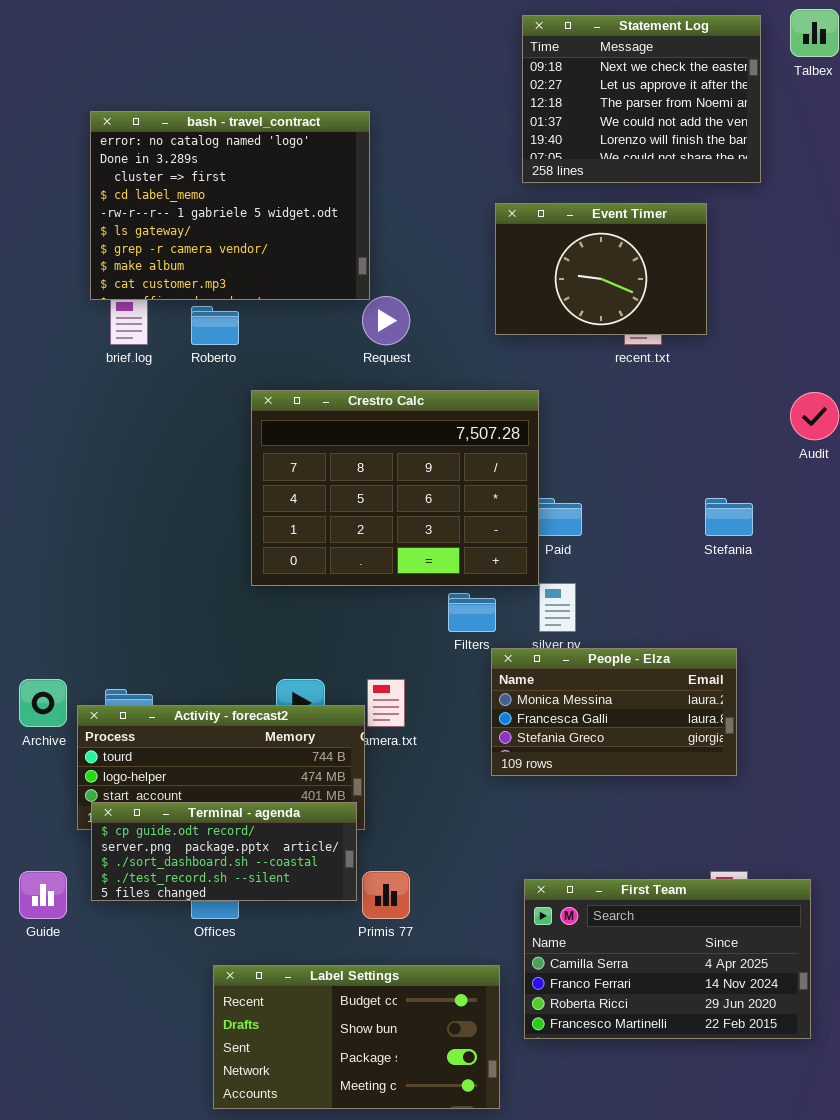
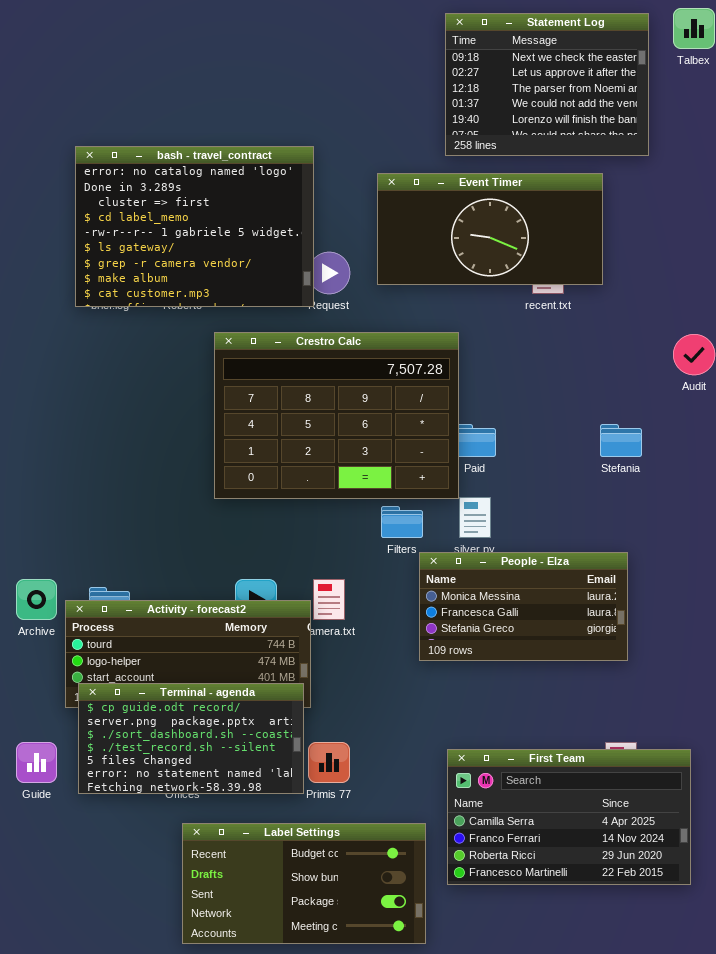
bash - travel_contract: [90,111,370,300] -> [75,146,314,307], moved
Event Timer: [495,203,707,335] -> [377,173,603,285], resized
Terminal - agenda: [91,802,357,901] -> [78,683,304,794], resized

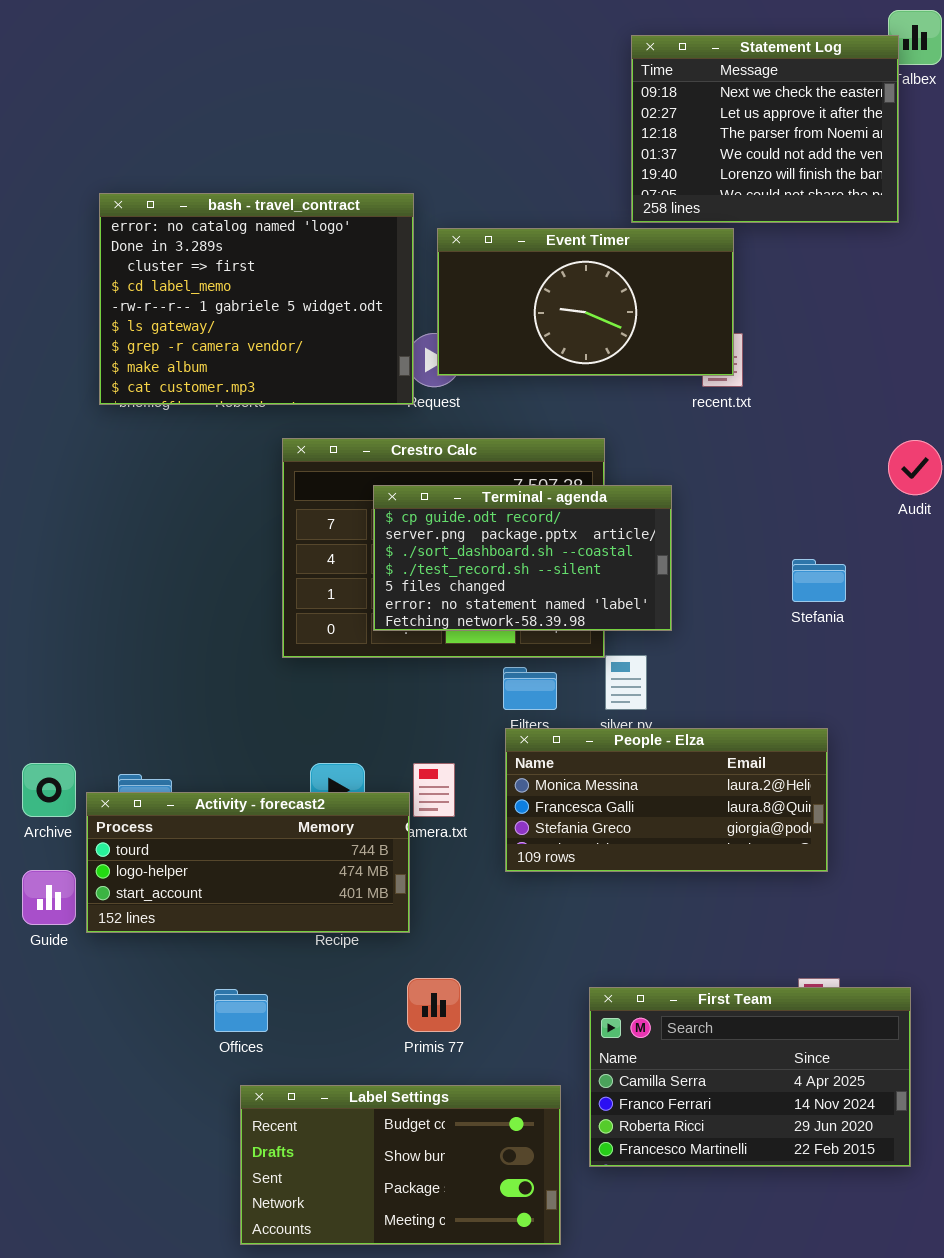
Statement Log: [445,13,649,156] -> [631,35,899,223], moved
Event Timer: [377,173,603,285] -> [437,228,734,376], moved
People - Elza: [419,552,628,661] -> [505,728,828,872], resized
Terminal - agenda: [78,683,304,794] -> [373,485,672,631], moved
Guide: [16,742,57,783] -> [22,870,76,925], moved

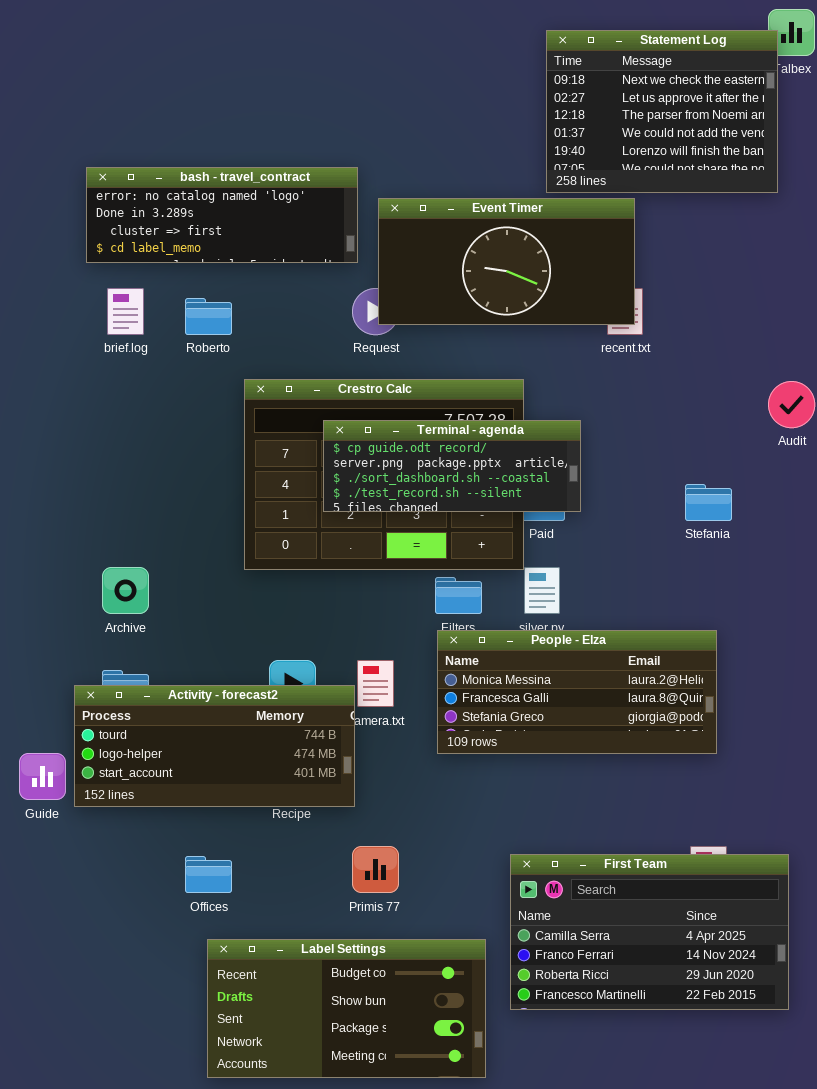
bash - travel_contract: [99,193,414,405] -> [86,167,358,263], resized
Terminal - agenda: [373,485,672,631] -> [323,420,581,512], resized
Archive: [22,763,76,817] -> [102,567,149,614], moved

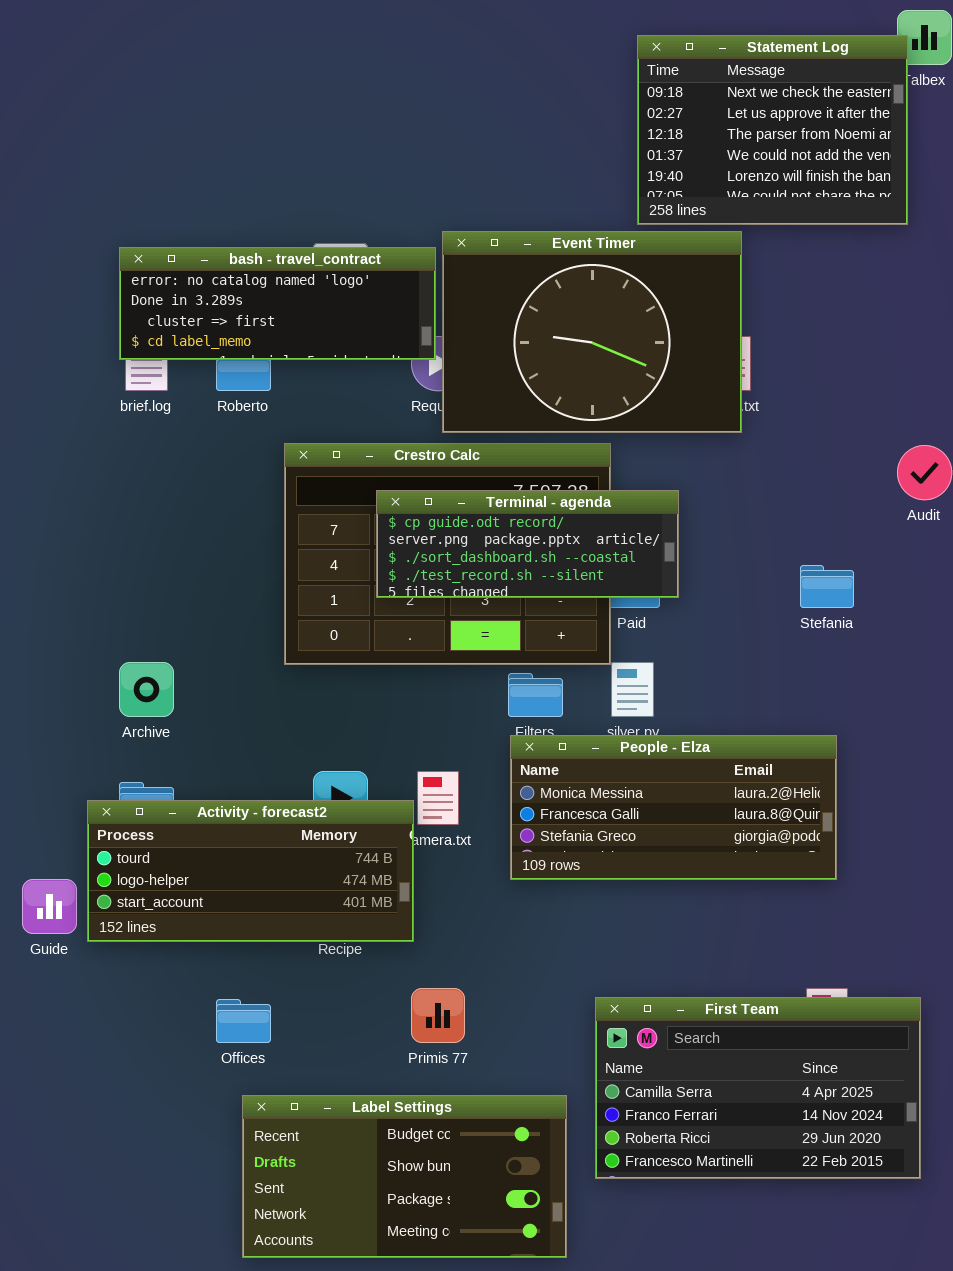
bash - travel_contract: [86,167,358,263] -> [119,247,436,360], moved
Event Timer: [378,198,635,325] -> [442,231,742,433], resized

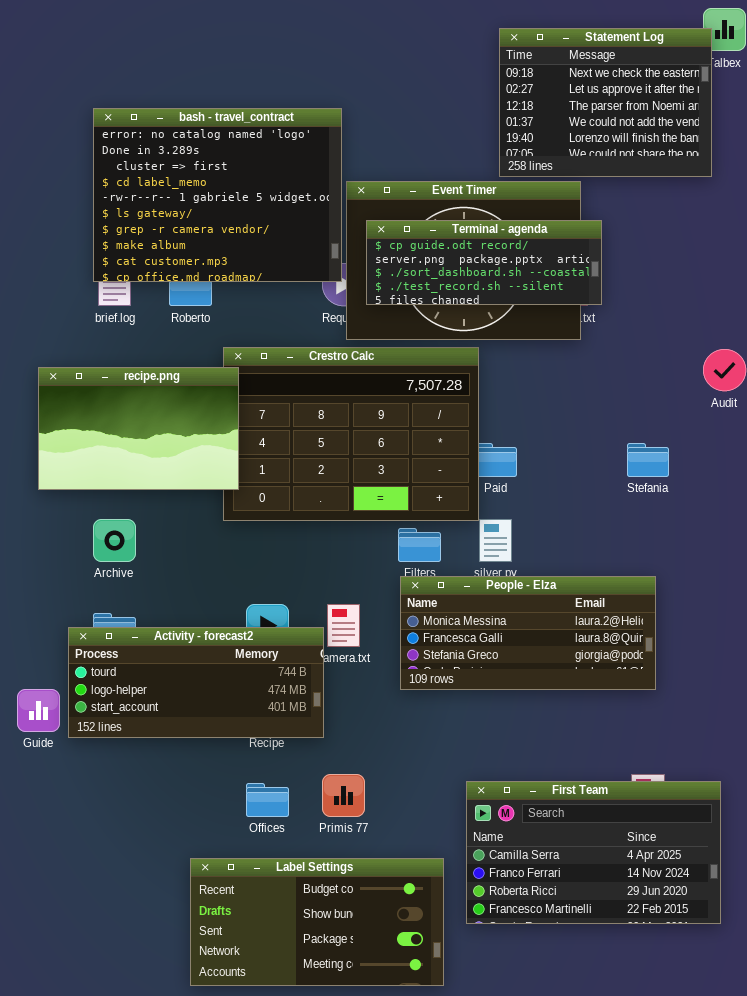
bash - travel_contract: [119,247,436,360] -> [93,108,342,282], resized
recipe.png: none -> [38,367,239,490], opened
Terminal - agenda: [376,490,679,598] -> [366,220,602,305], moved
Offices: [216,999,271,1043] -> [246,783,289,817], moved

